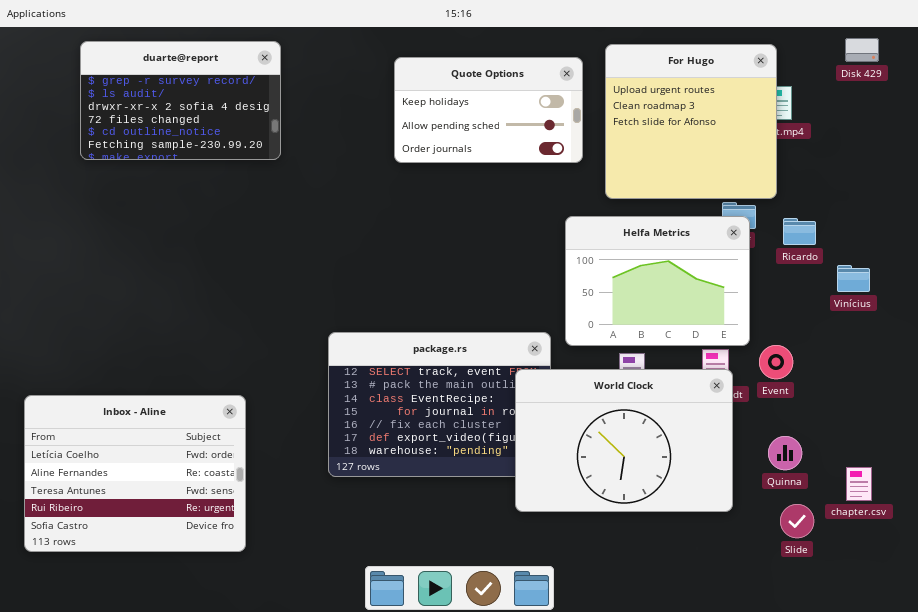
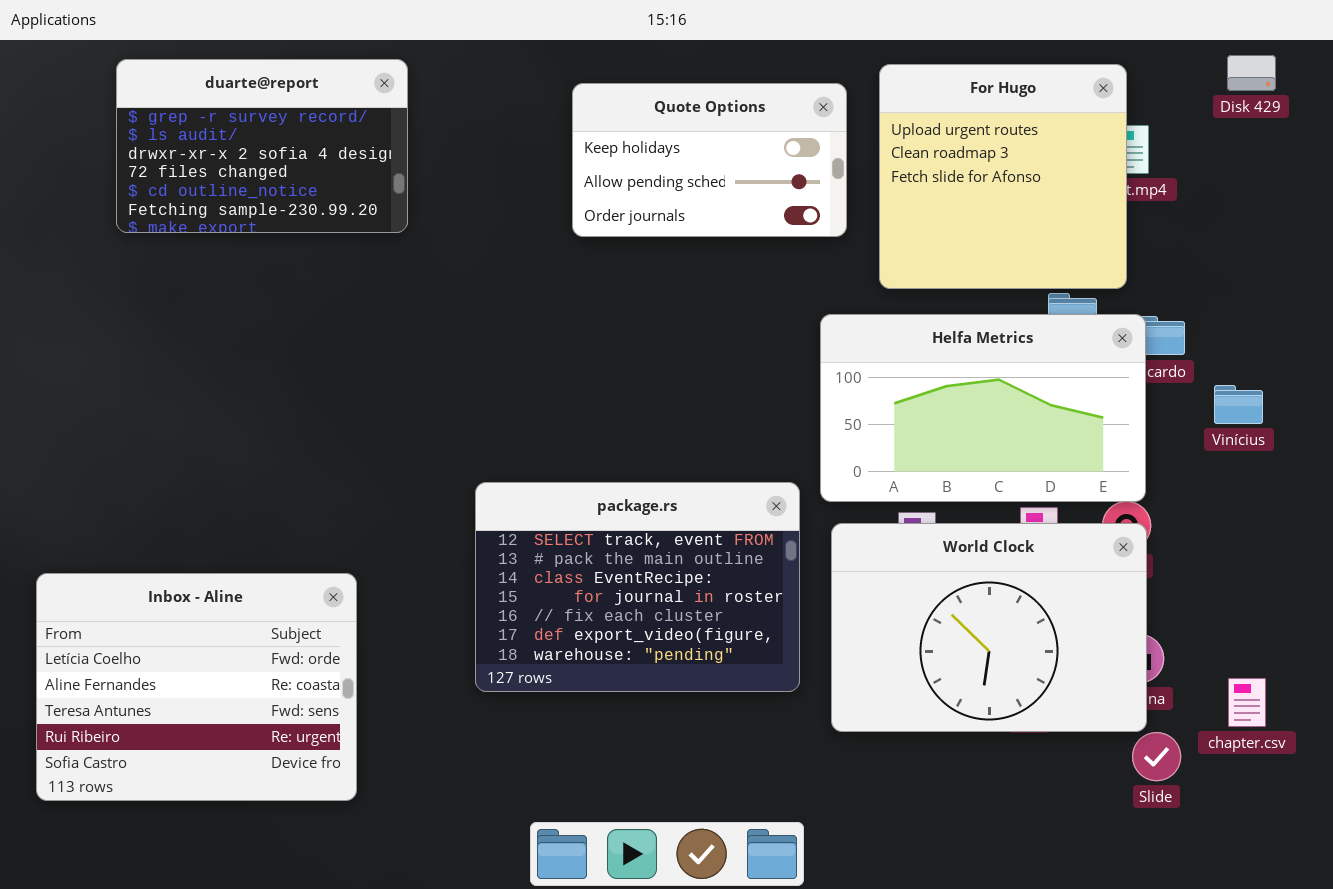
Helfa Metrics: [565,216,750,346] -> [820,314,1146,502], resized
World Clock: [515,369,733,512] -> [831,523,1147,732], moved

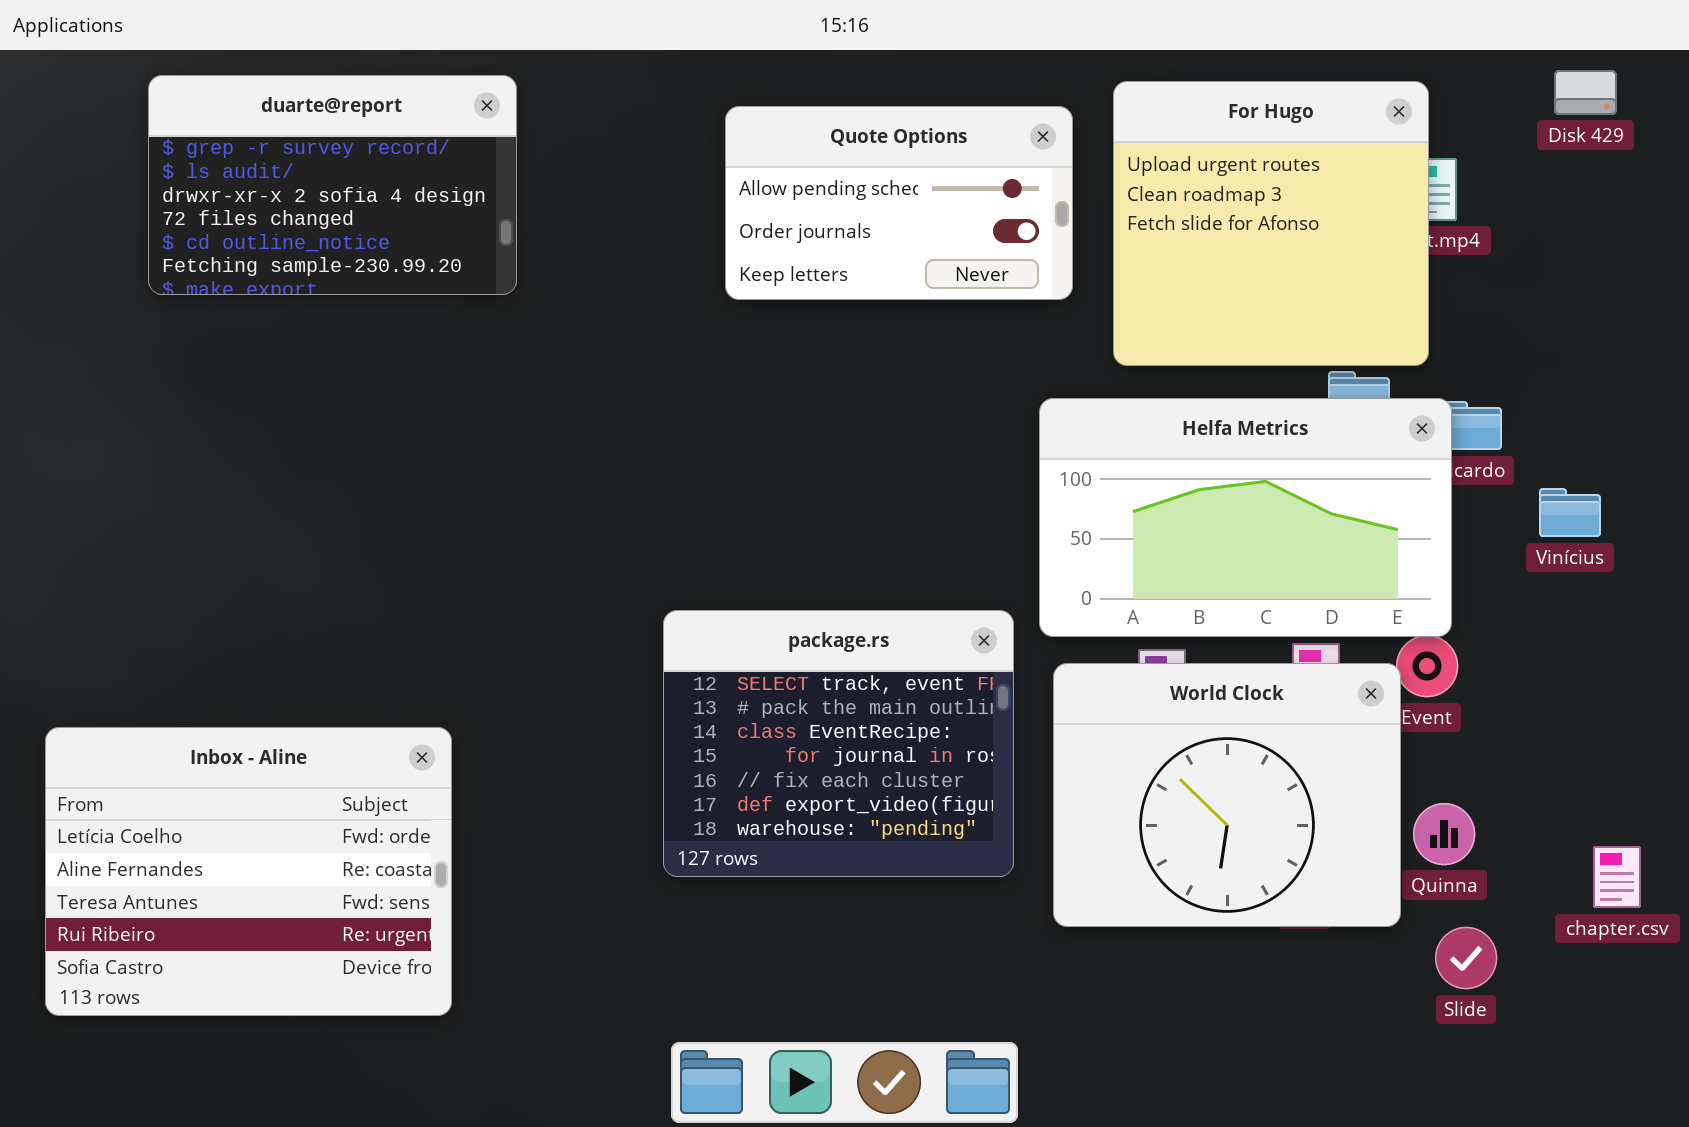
Quote Options: [572,83,847,237] -> [725,106,1073,300], scrolled down 1 row
package.rs: [475,482,800,692] -> [663,610,1014,877], resized
World Clock: [831,523,1147,732] -> [1053,663,1401,927], resized
chapter.csv: [1228,678,1266,727] -> [1593,846,1641,908], moved

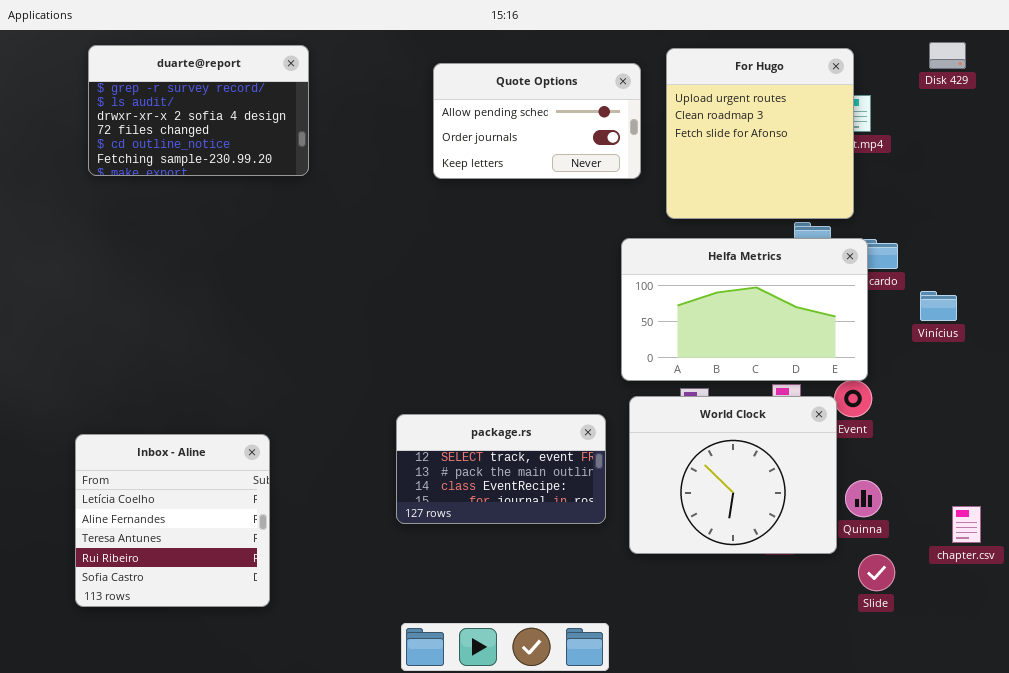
package.rs: [663,610,1014,877] -> [396,414,606,524], resized
Inbox - Aline: [45,727,452,1016] -> [75,434,270,607], resized

